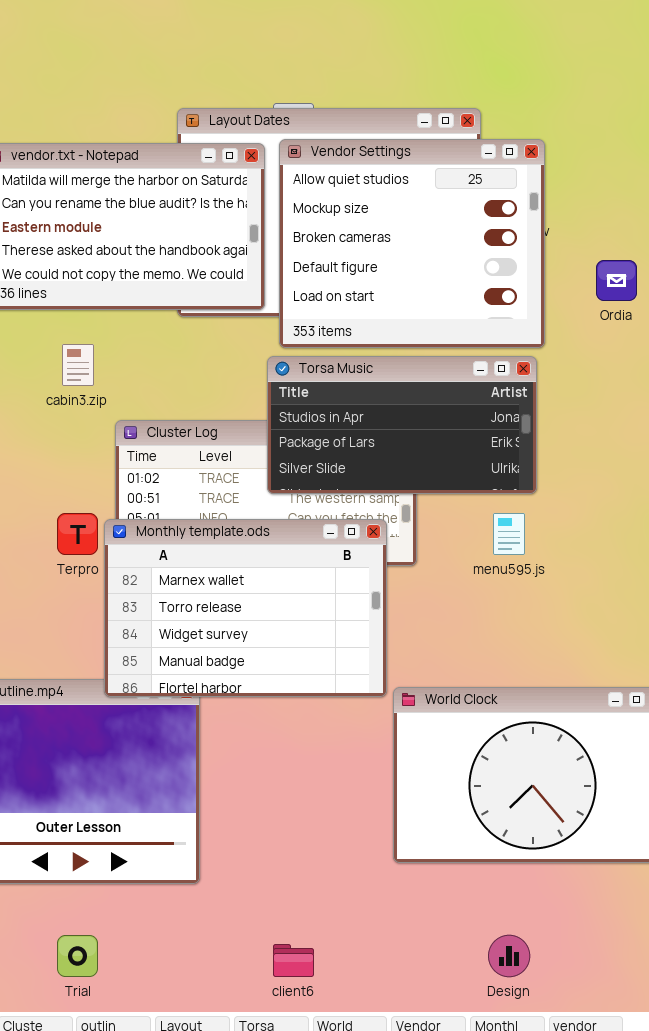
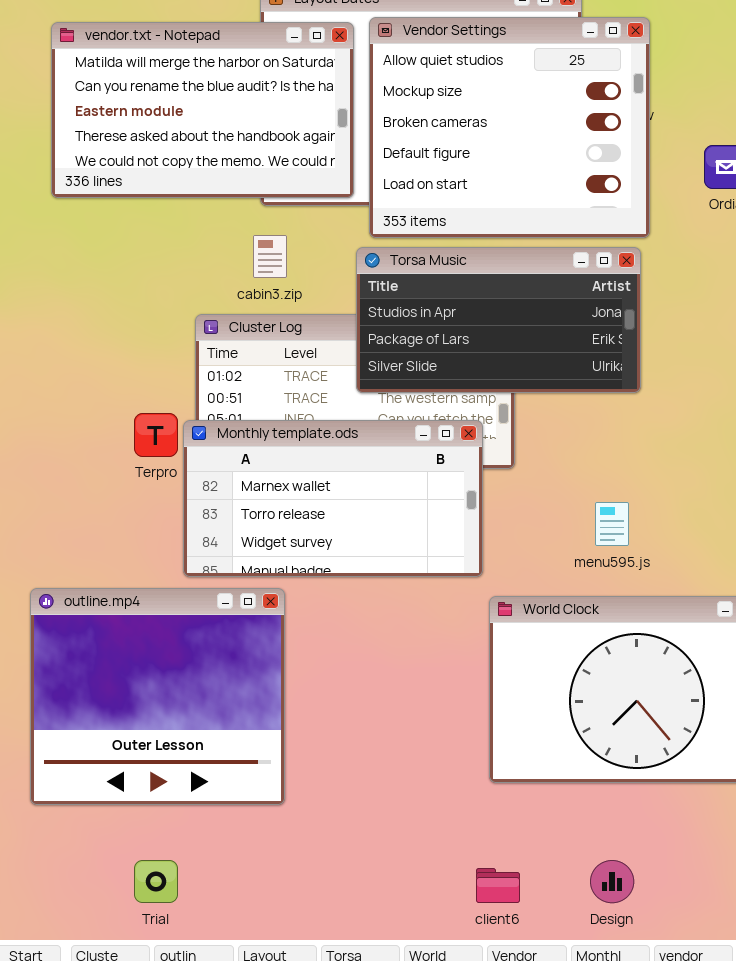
cabin3.zip: [62,344,94,386] -> [253,235,287,278], moved
menu595.js: [493,513,525,555] -> [595,502,629,546], moved
Monthly template.ods: [104,519,387,697] -> [183,420,483,577], resized
client6: [273,944,314,977] -> [476,868,520,903], moved

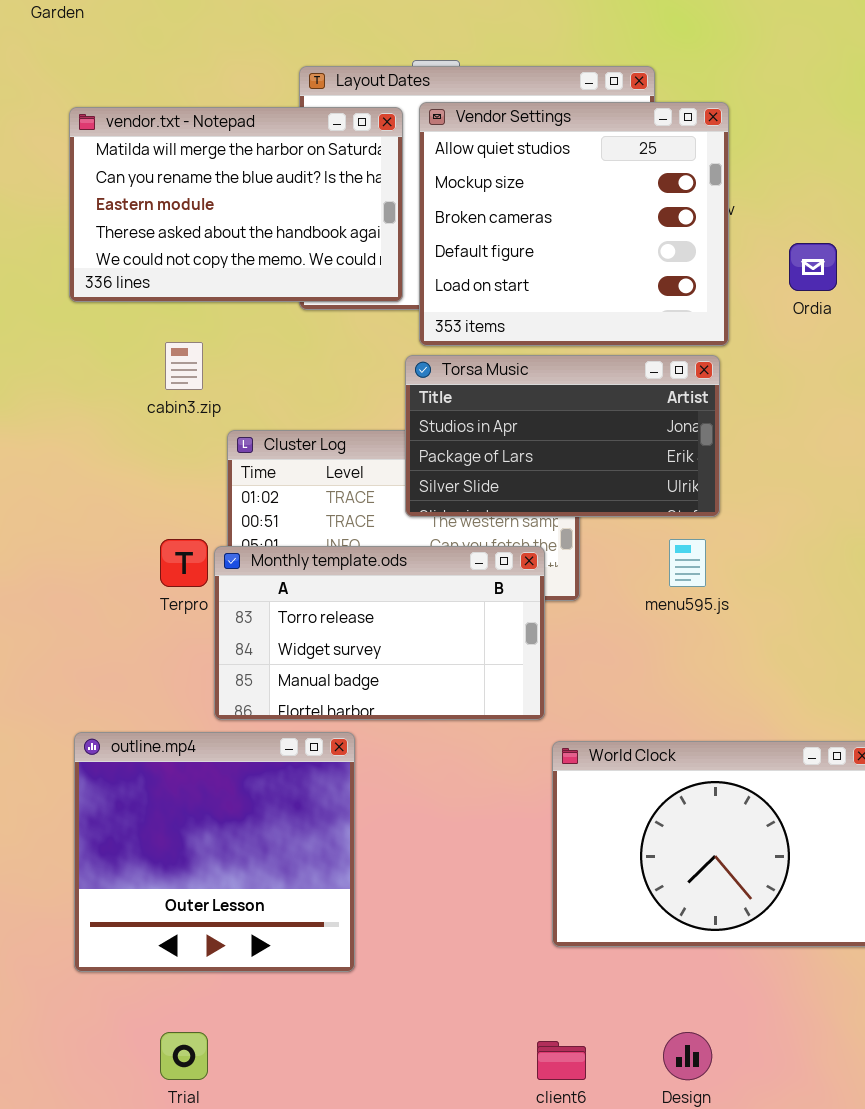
cabin3.zip: [253,235,287,278] -> [165,342,203,390], moved
Monthly template.ods: [183,420,483,577] -> [214,546,545,720], scrolled down 1 row
menu595.js: [595,502,629,546] -> [669,539,706,587], moved
outline.mp4: [30,588,285,805] -> [74,732,355,972], moved

